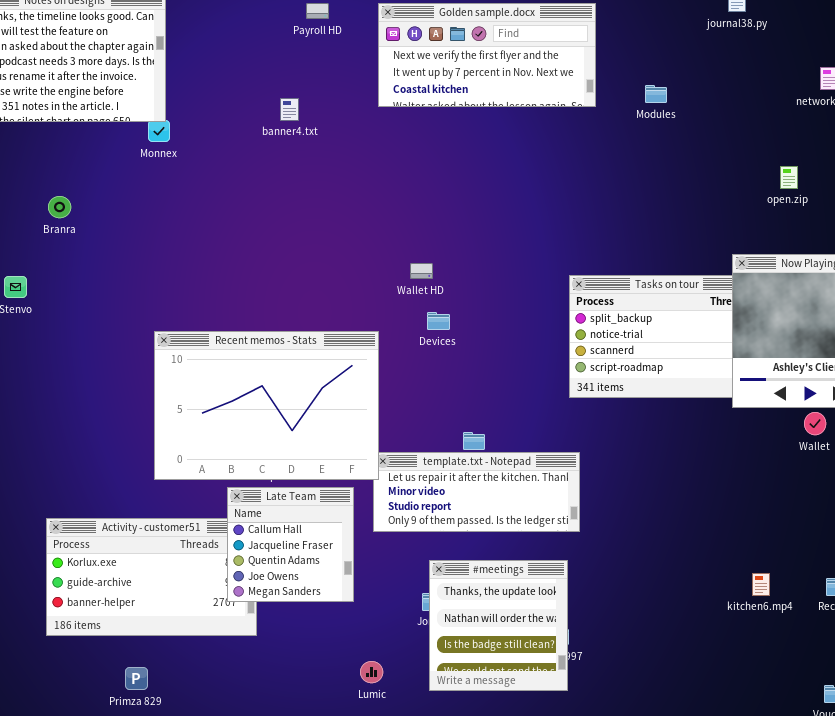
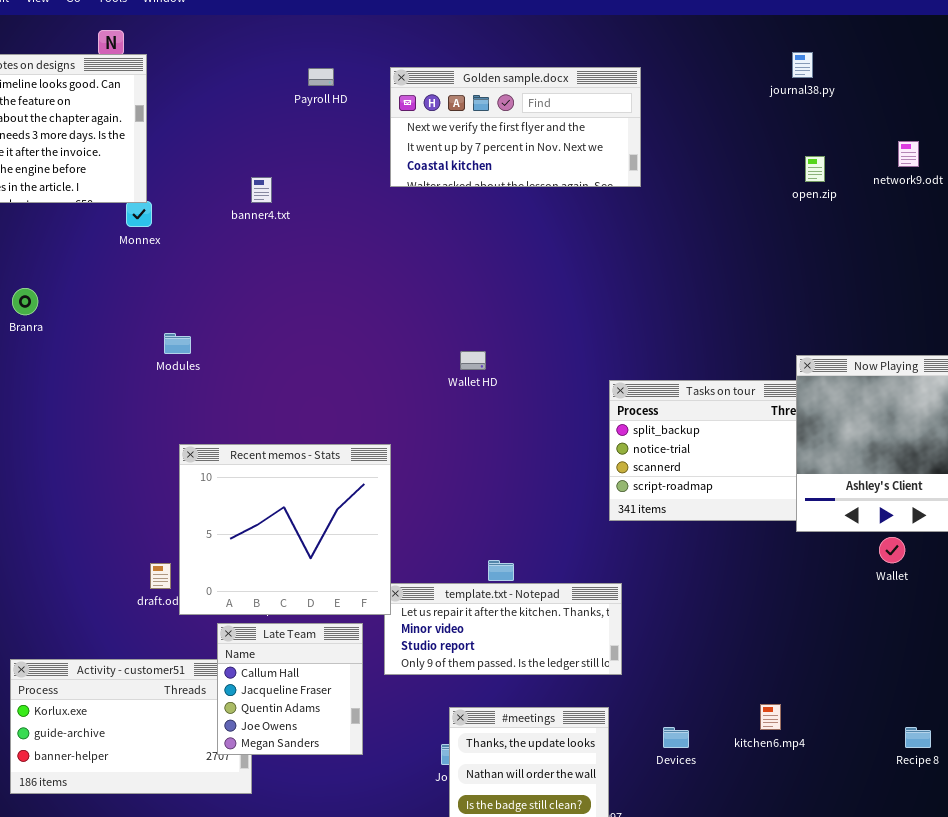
Modules: [645,85,667,103] -> [164,333,191,354], moved
banner4.txt: [280,98,299,121] -> [251,177,272,203], moved
open.zip: [780,166,798,189] -> [805,156,825,182], moved
Wallet HD: [410,263,433,279] -> [460,351,486,370], moved
Devices: [427,312,450,330] -> [663,727,689,748], moved
Recent memos - Stats: [154,331,379,480] -> [179,444,391,615], resized
kitchen6.mp4: [752,573,770,596] -> [760,704,781,730], moved

